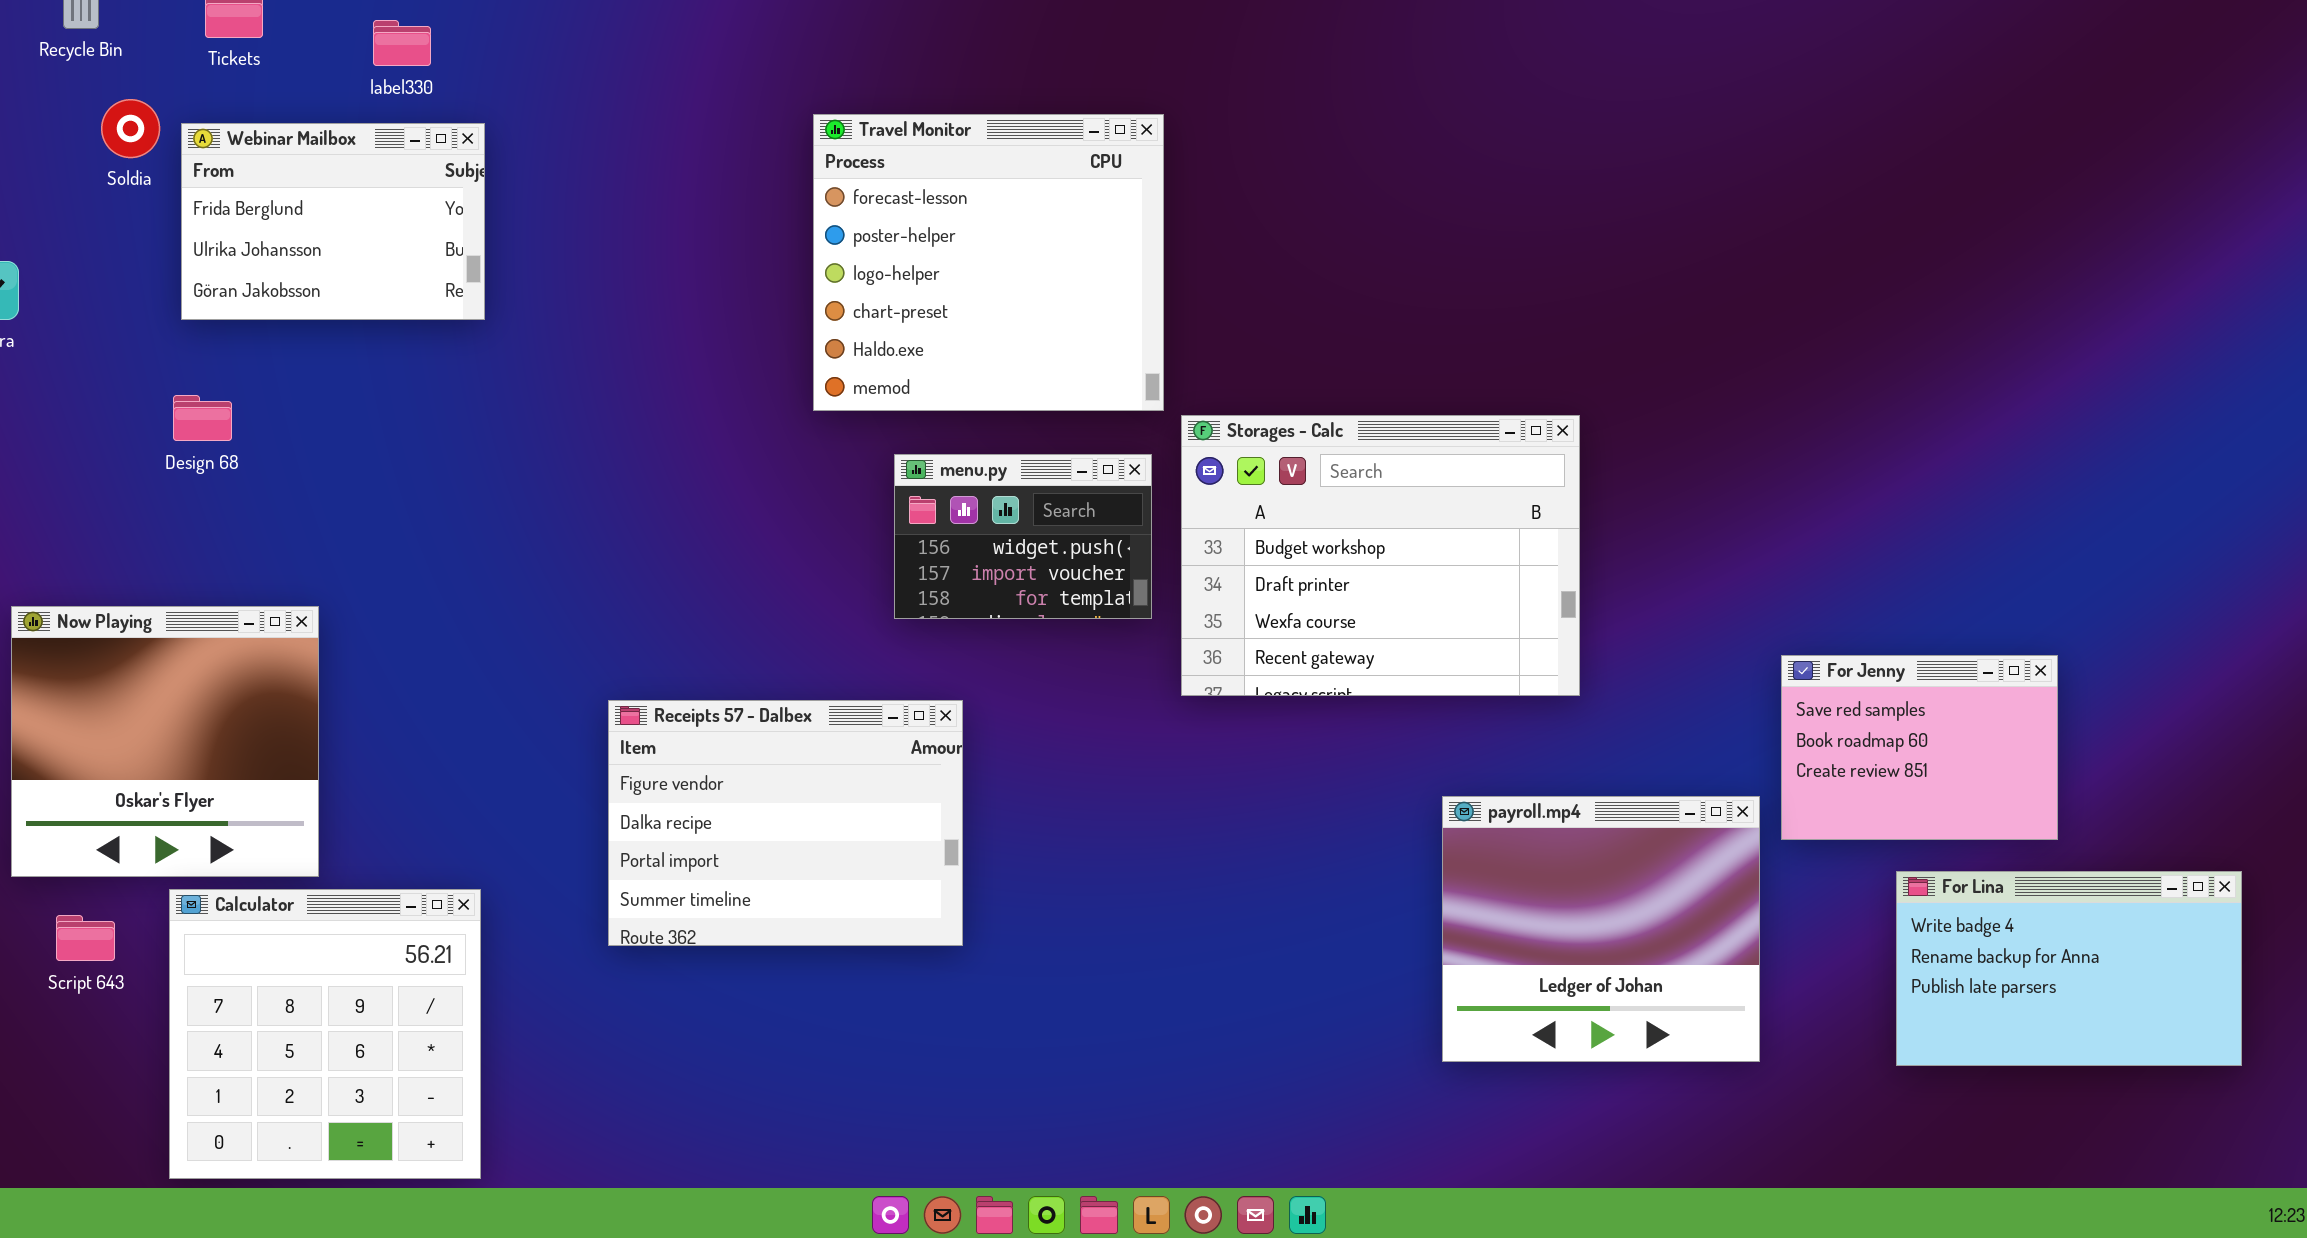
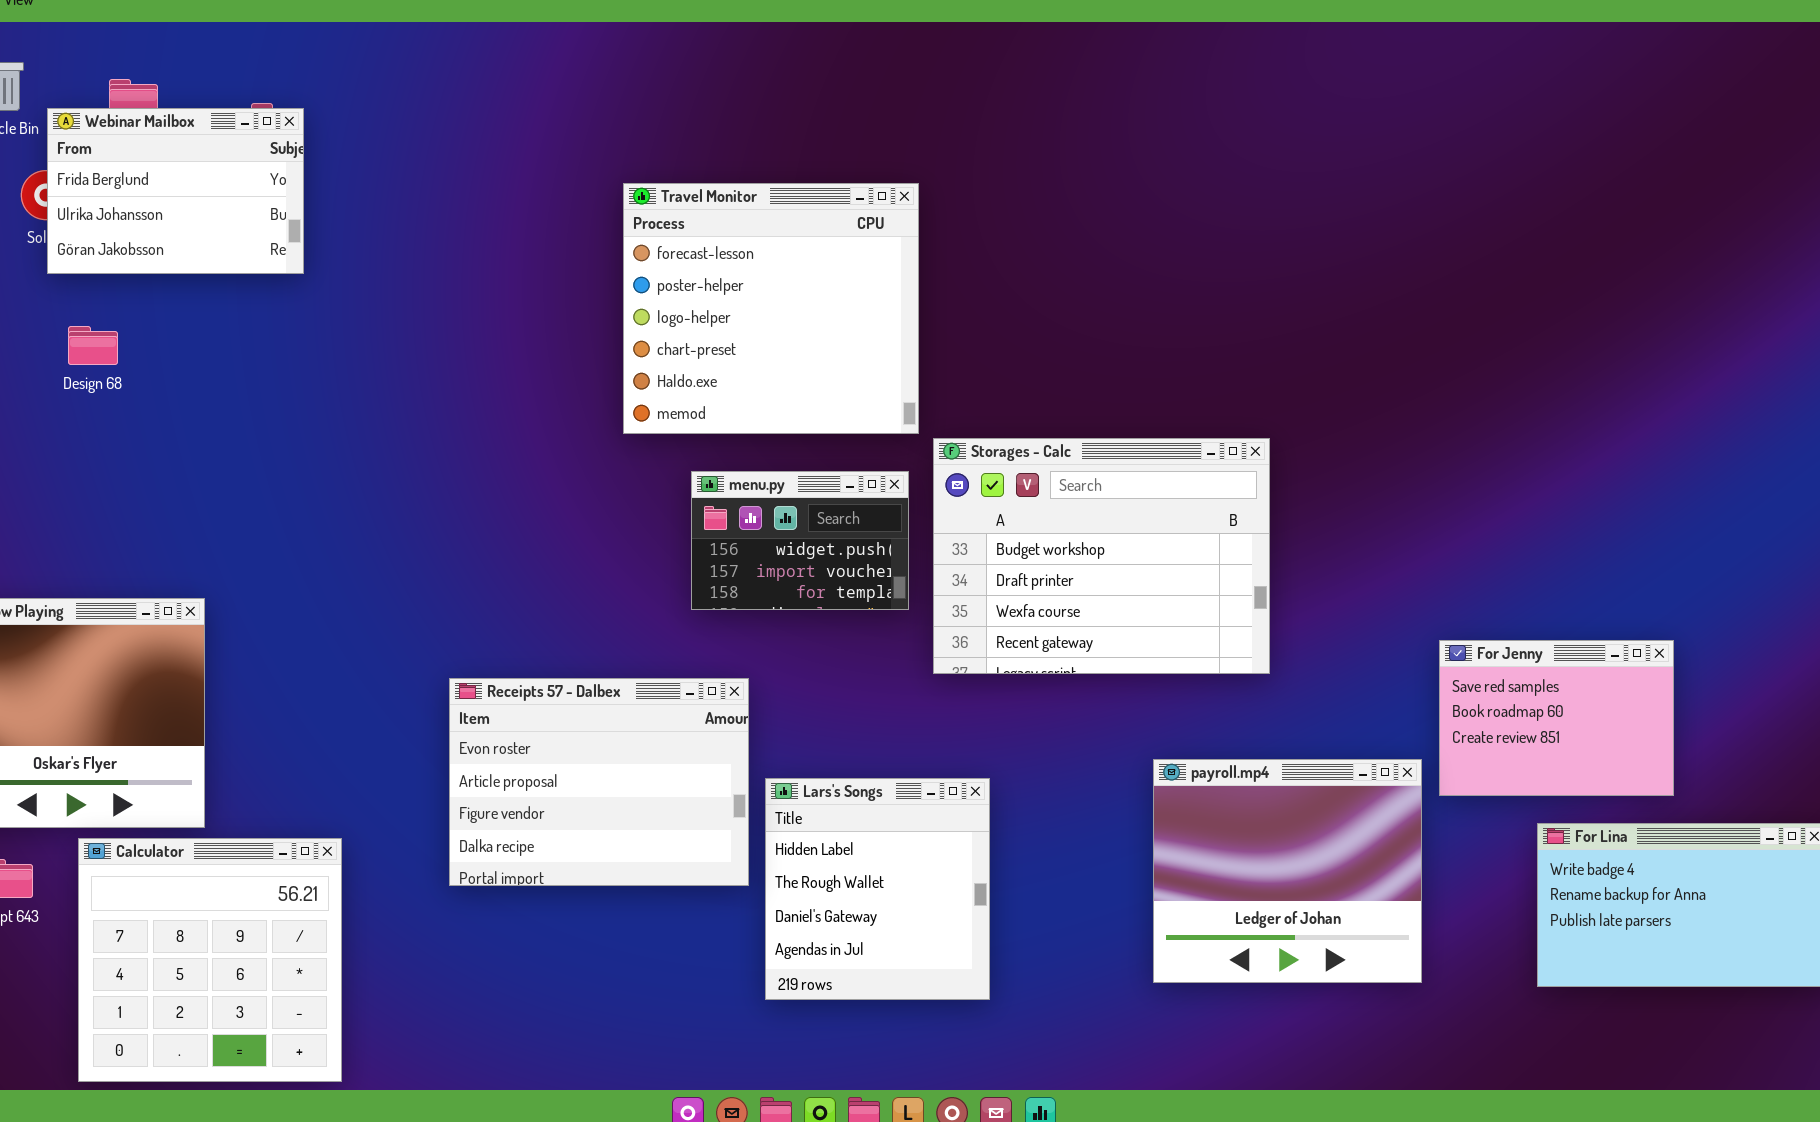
Webinar Mailbox: [181,123,485,320] -> [47,108,304,274], moved
Design 68: [173,395,232,441] -> [68,326,118,365], moved
Receipts 57 - Dalbex: [608,700,963,946] -> [449,678,749,886], scrolled up 2 rows
Lars's Songs: none -> [765,778,990,1000], opened

